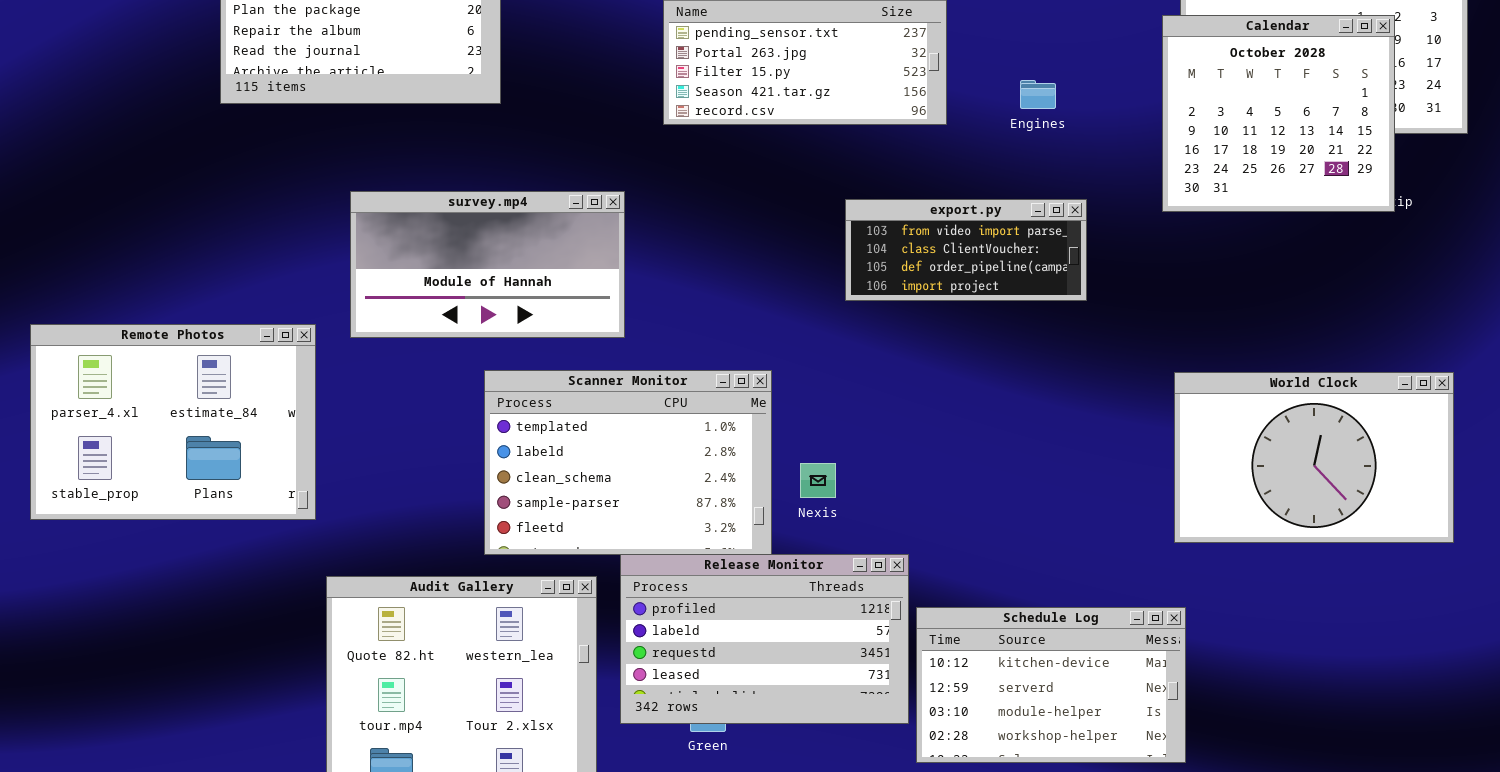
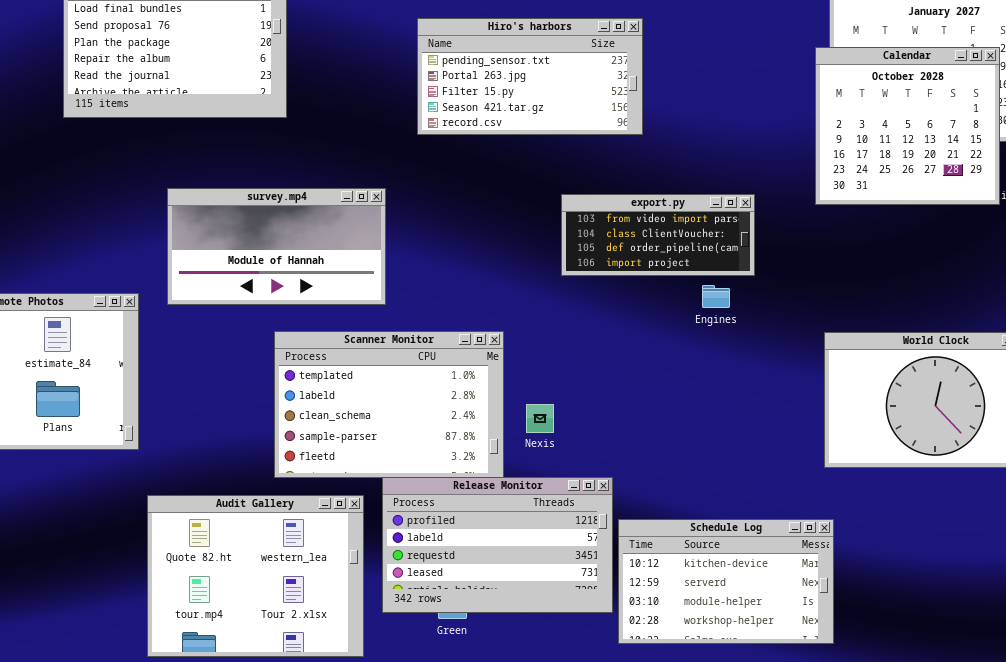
Engines: [1020,80,1056,109] -> [702,285,730,308], moved

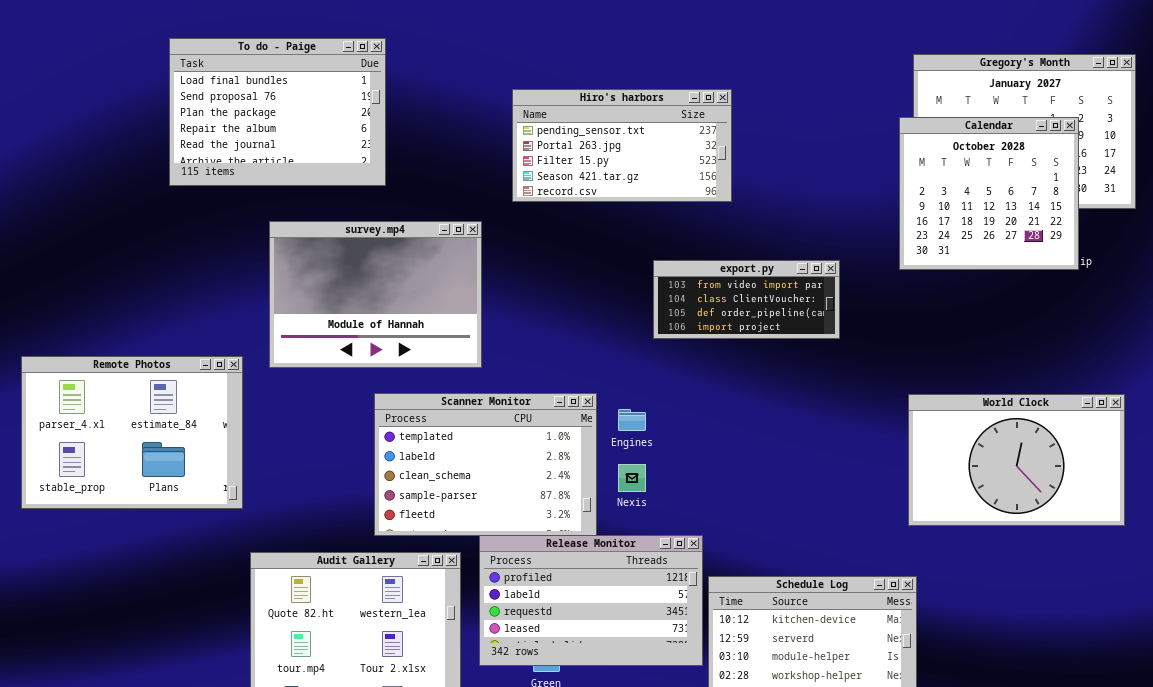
survey.mp4: [167,188,386,305] -> [269,221,482,368], resized
Engines: [702,285,730,308] -> [618,409,646,431], moved

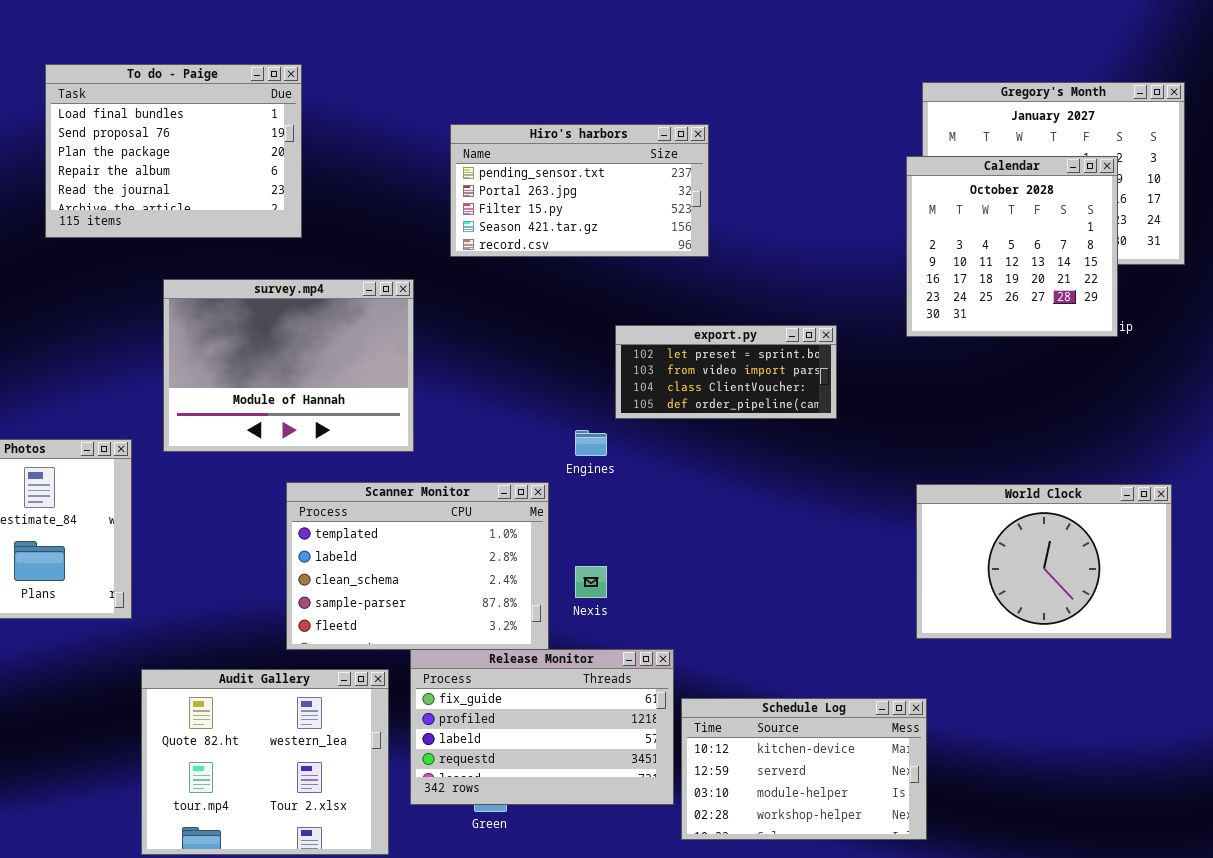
export.py: [653,260,840,339] -> [615,325,837,419], scrolled up 1 row
Engines: [618,409,646,431] -> [575,430,607,456], moved
Release Monitor: [479,535,703,666] -> [410,649,674,805], scrolled up 1 row

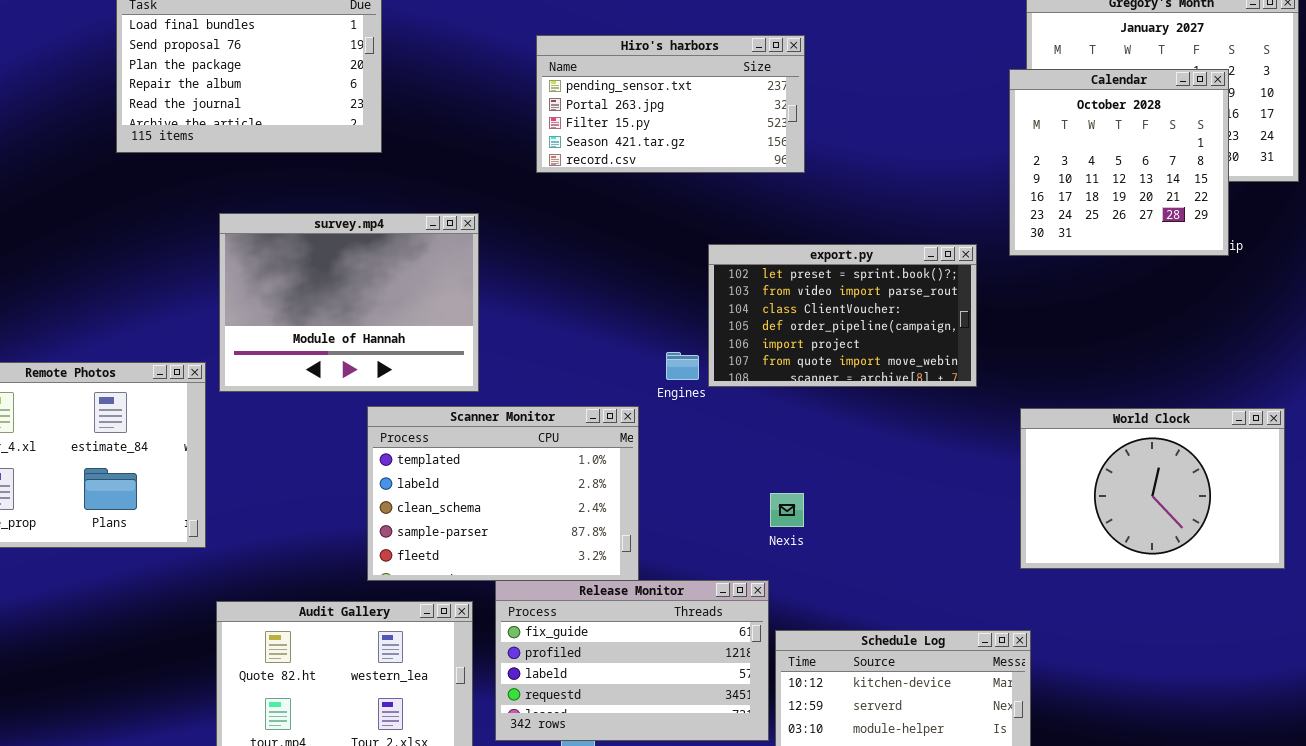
survey.mp4: [163,279,414,452] -> [219,213,479,392], moved
export.py: [615,325,837,419] -> [708,244,977,387], resized
Nexis: [575,566,607,598] -> [770,493,804,527], moved

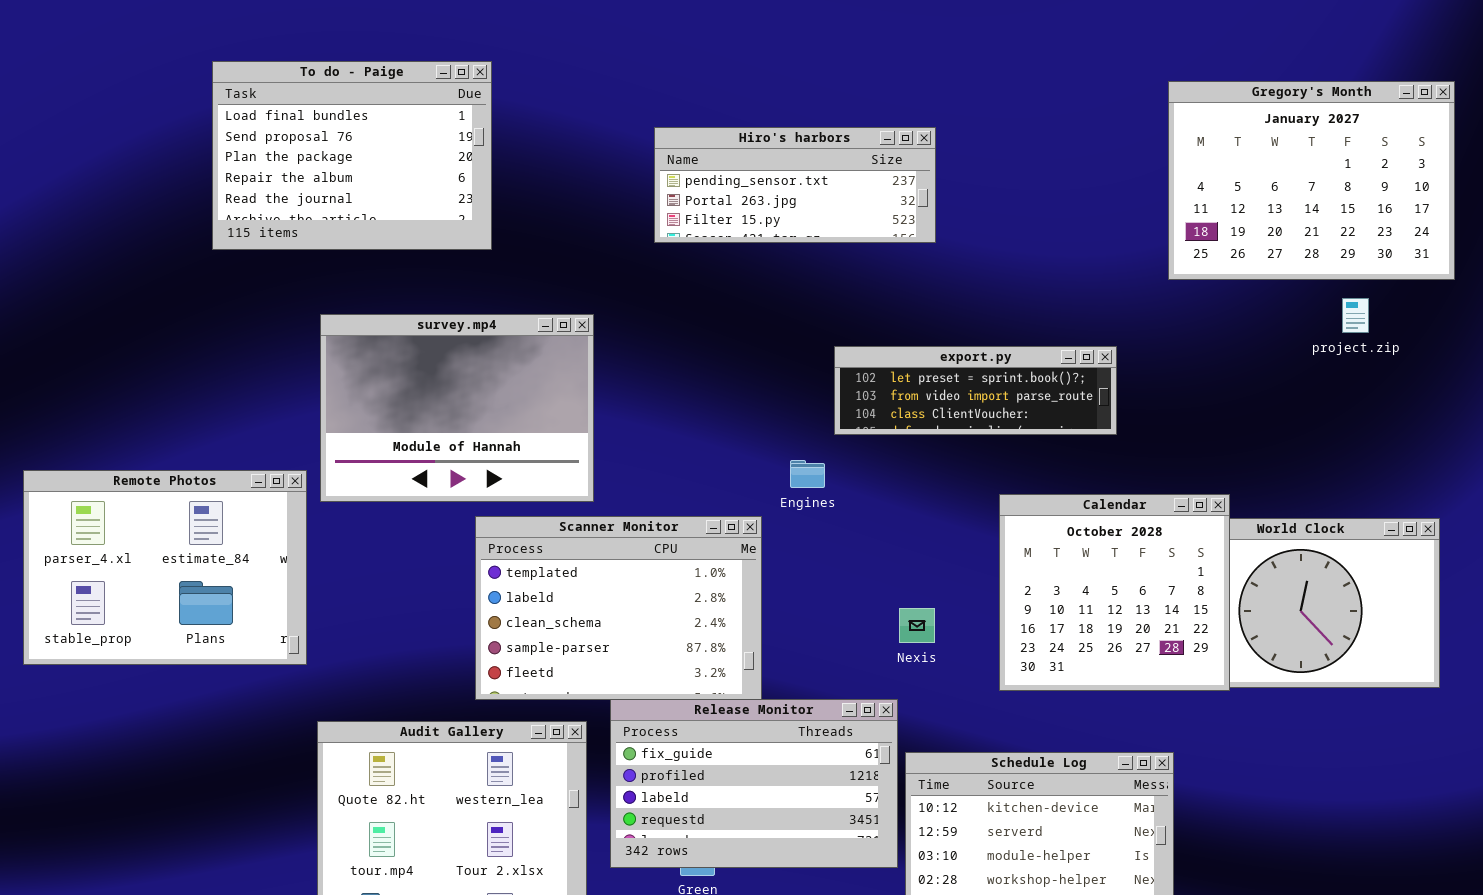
Hiro's harbors: [536,35,805,173] -> [654,127,936,243], resized
Calendar: [1009,69,1229,256] -> [999,494,1230,691], moved
export.py: [708,244,977,387] -> [834,346,1117,435], resized

